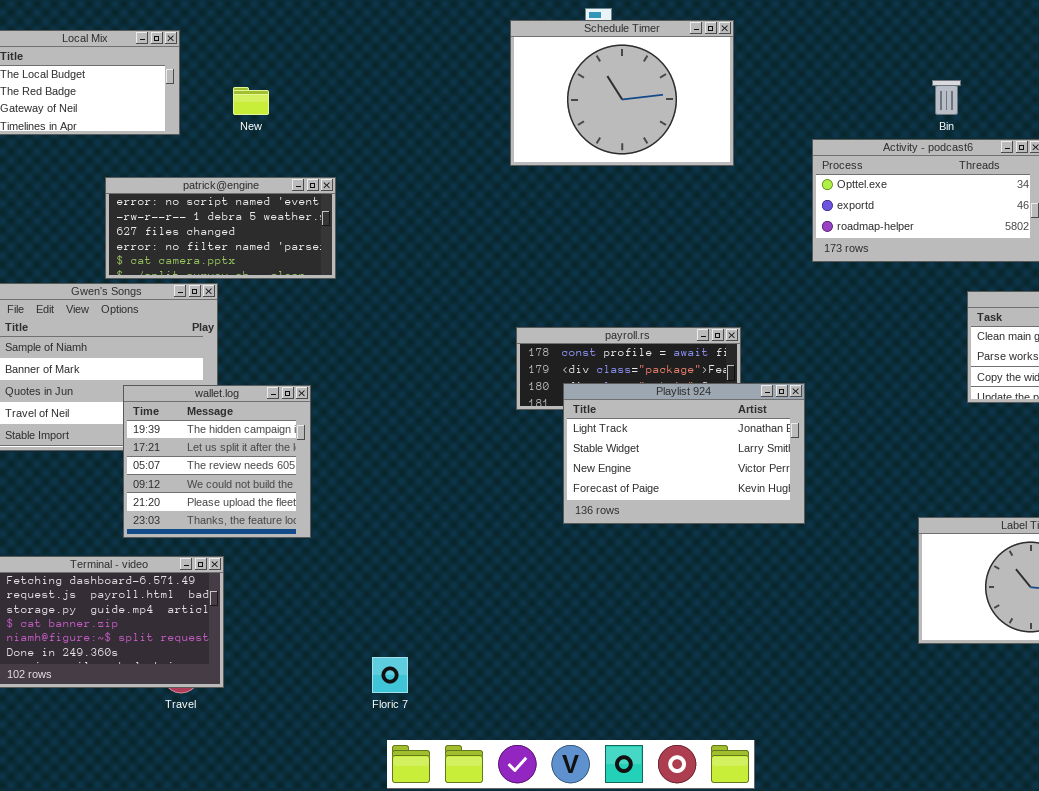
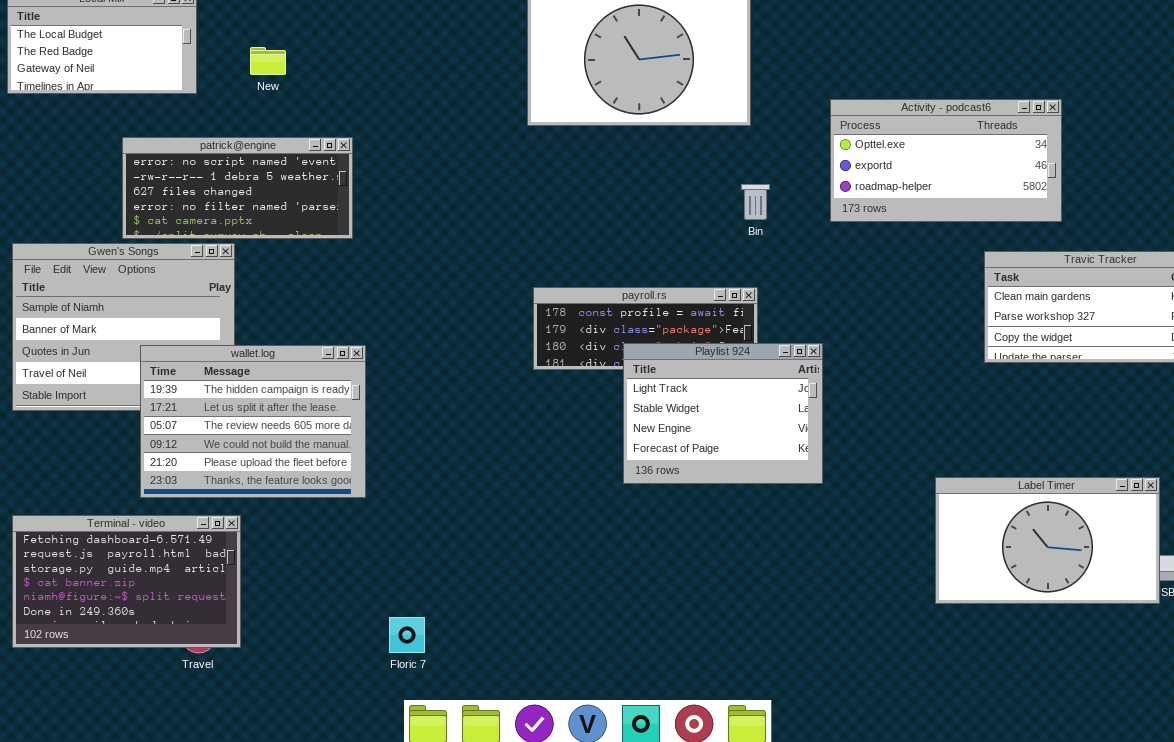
Bin: [932,80,961,115] -> [741,184,770,220], moved
Playlist 924: [563,383,805,524] -> [623,343,823,484], resized
wallet.log: [123,385,311,538] -> [140,345,366,498], resized

